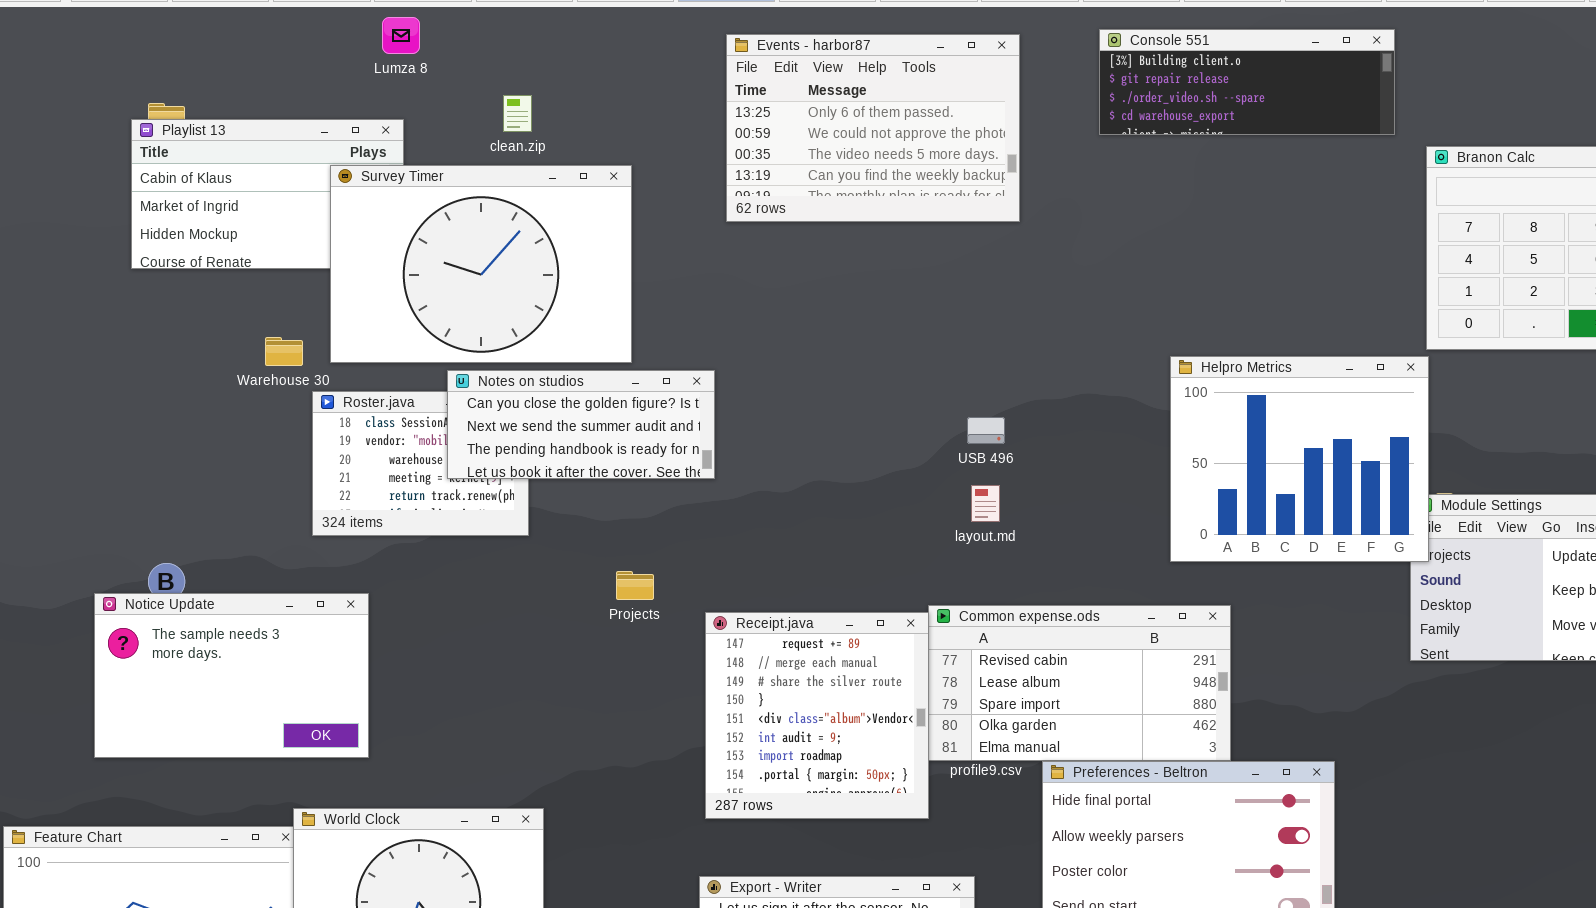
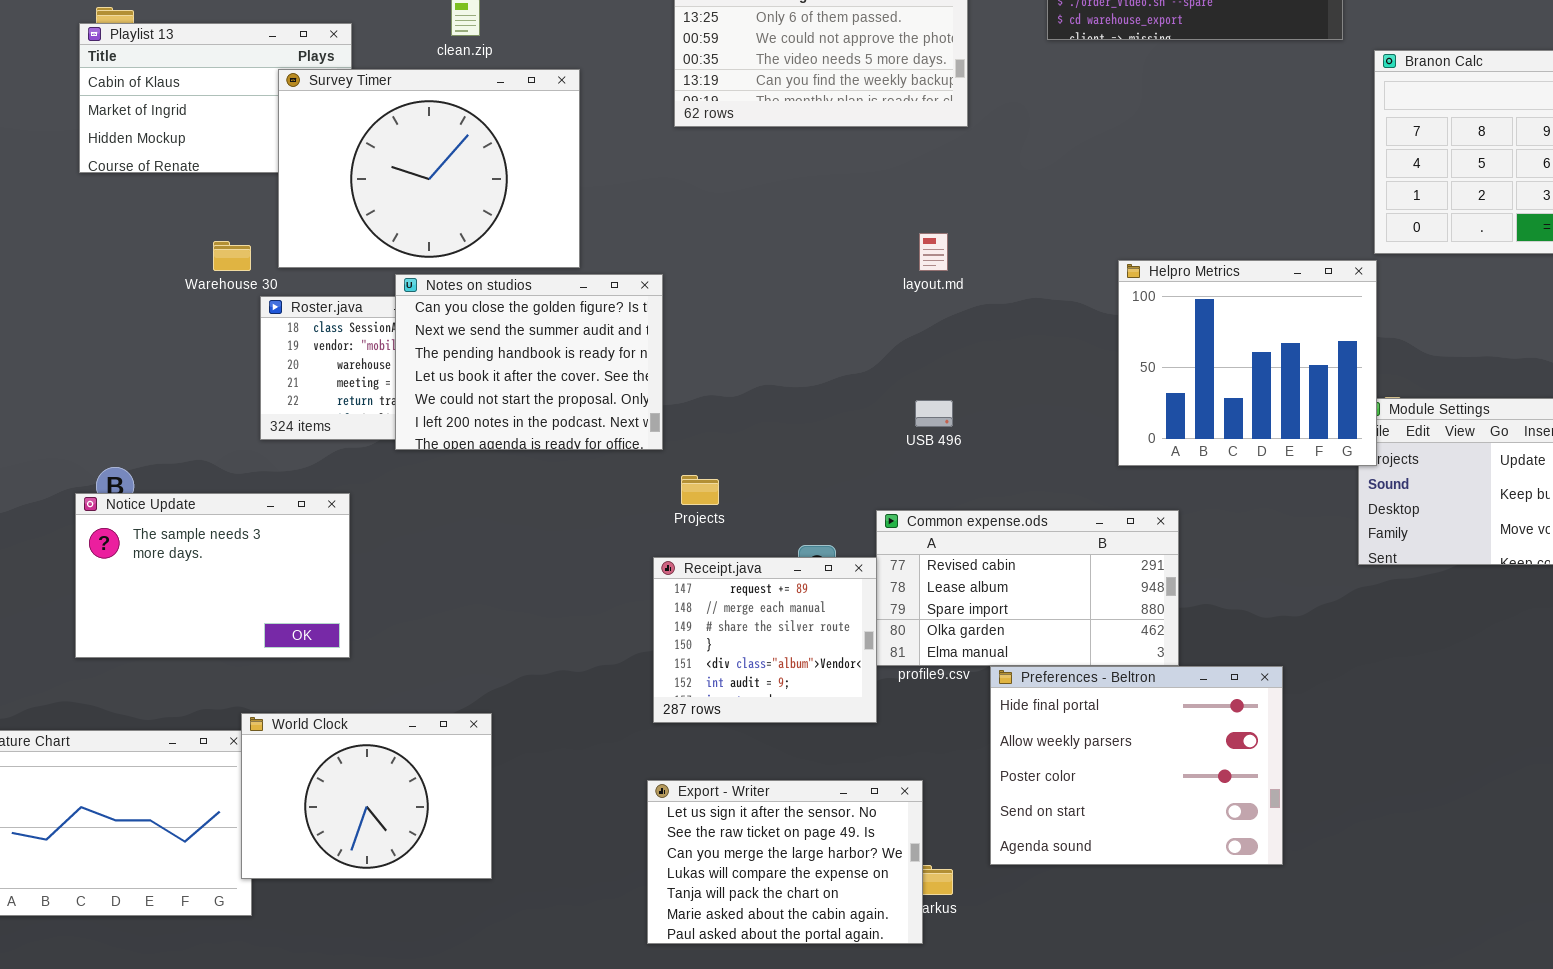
Notes on studios: [447,370,715,479] -> [395,274,663,450], resized
USB 496: [967,417,1005,444] -> [915,400,953,427], moved
layout.md: [971,485,1000,522] -> [919,233,948,271], moved
Projects: [616,571,654,600] -> [681,475,719,505], moved
Notice Update: [94,593,369,758] -> [75,493,350,658], moved
Receipt.java: [705,612,929,819] -> [653,557,877,723], resized

